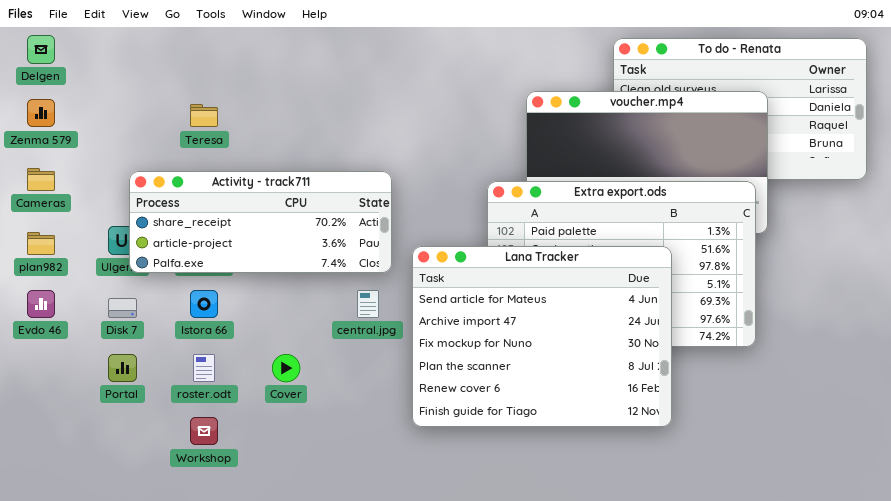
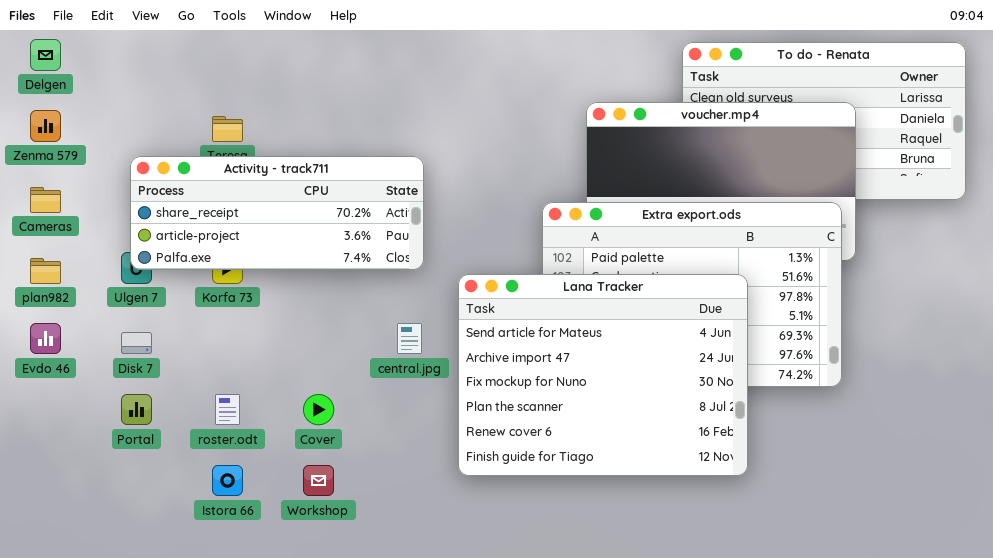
Activity - track711: [129,171,392,273] -> [130,156,424,270], moved
Istora 66: [190,290,218,318] -> [212,465,243,496], moved
Workshop: [190,417,218,445] -> [303,465,334,496], moved

